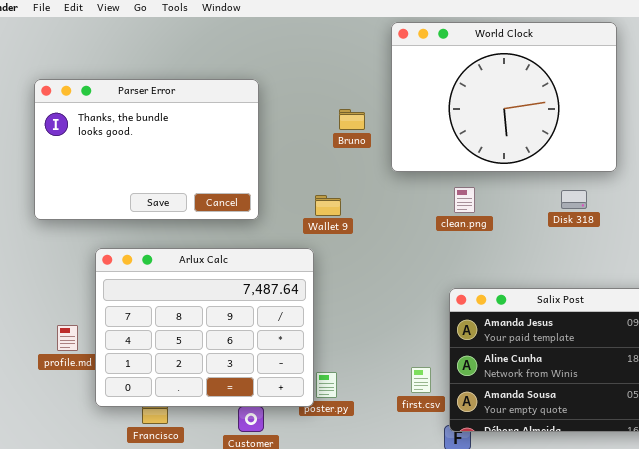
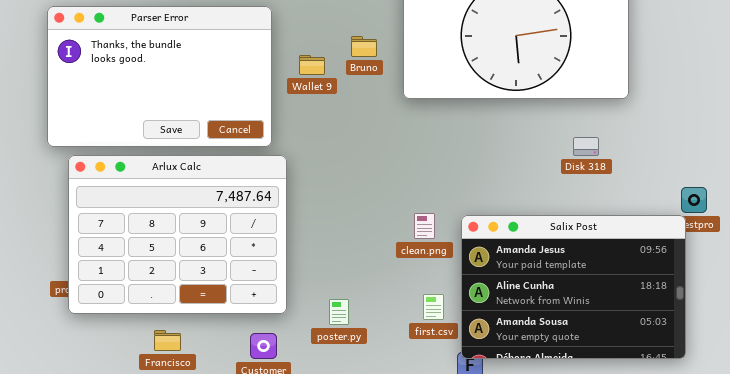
clean.png: [454,187,475,213] -> [414,213,435,239], moved
Disk 318: [561,190,587,209] -> [573,137,599,156], moved
Wallet 9: [315,195,341,216] -> [299,55,325,75], moved
Arlux Calc: [95,248,314,407] -> [68,155,287,314], moved

